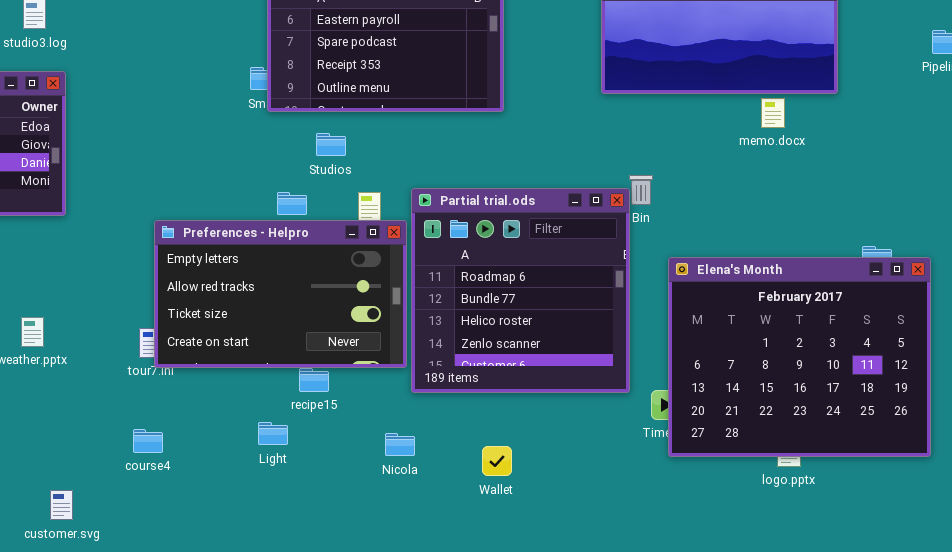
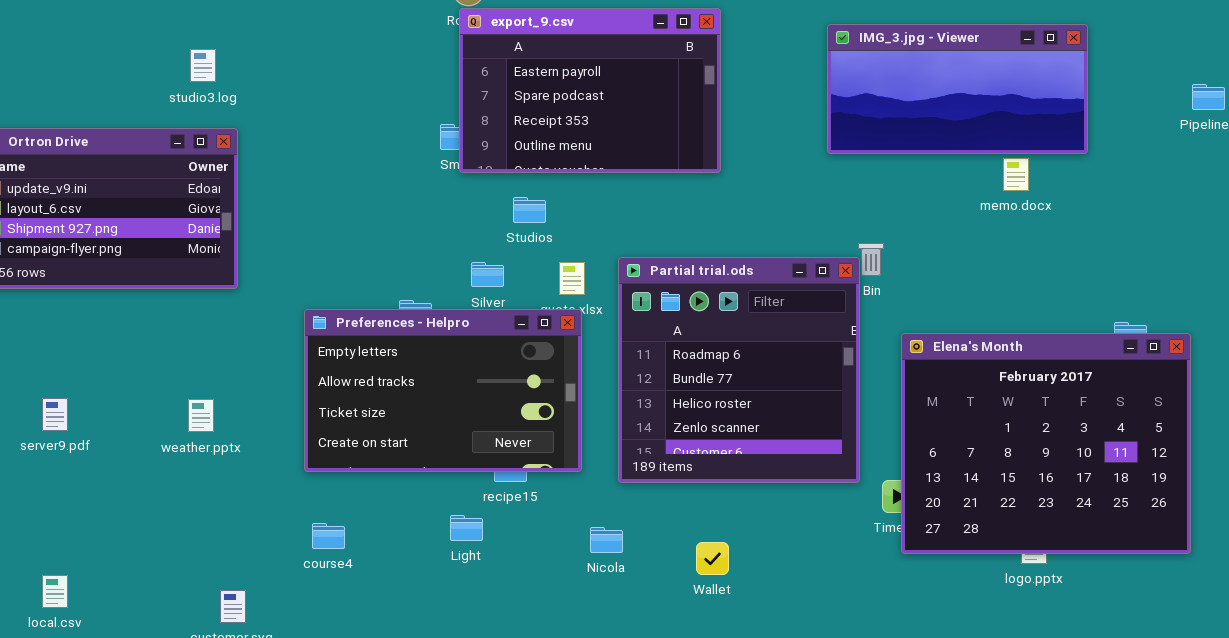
Preferences - Helpro: [154,220,407,368] -> [304,309,582,472], moved

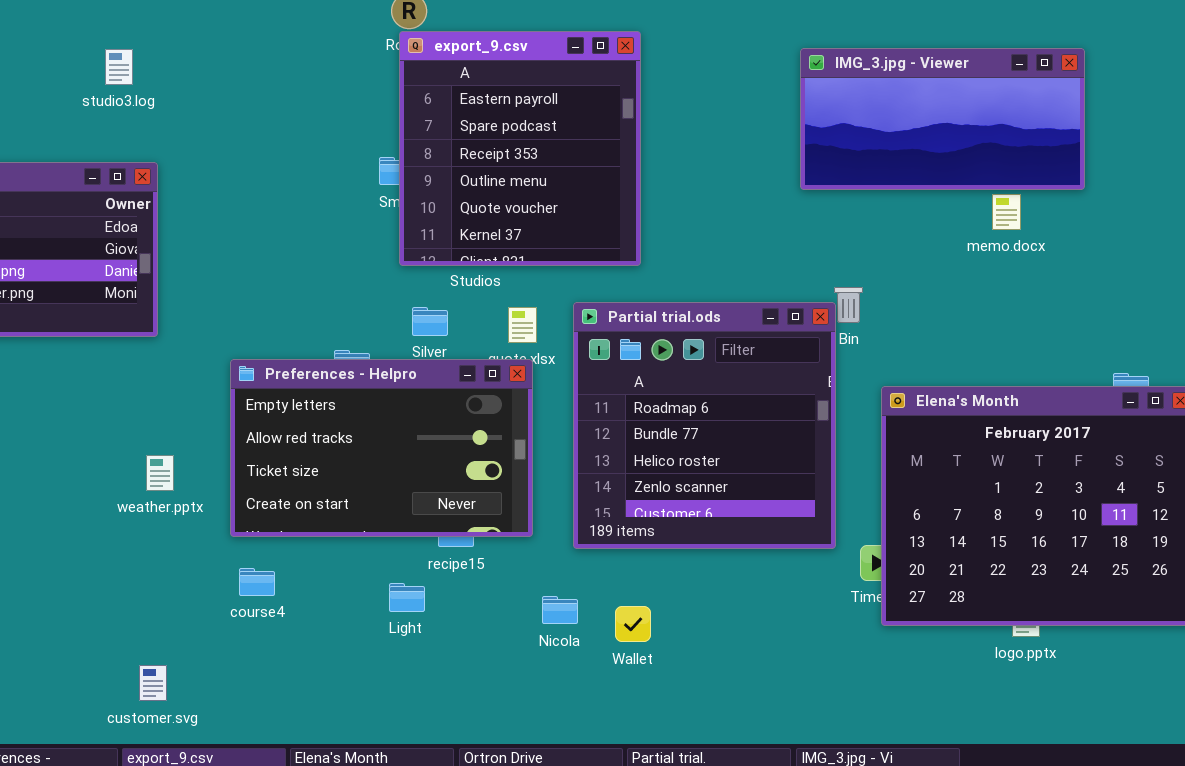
export_9.csv: [459,8,721,173] -> [399,31,641,266], resized
studio3.log: [190,49,216,82] -> [105,49,133,85], moved
weather.pptx: [188,399,214,432] -> [146,455,174,491], moved
course4: [312,523,345,549] -> [239,568,275,596], moved
Wallet: [696,542,729,575] -> [615,606,651,642], moved

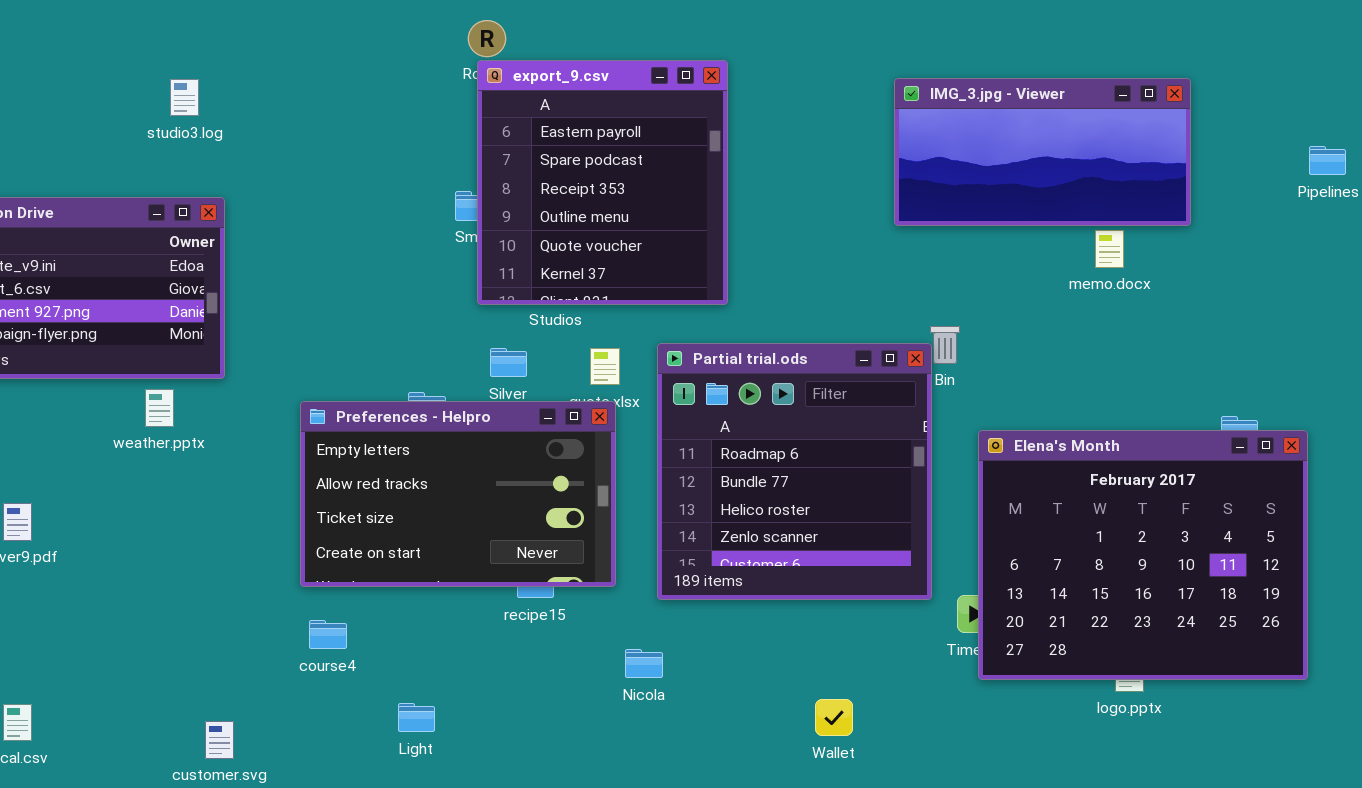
weather.pptx: [146,455,174,491] -> [145,389,174,427], moved
Light: [389,583,425,612] -> [398,703,435,732], moved
Wallet: [615,606,651,642] -> [815,699,853,736], moved

